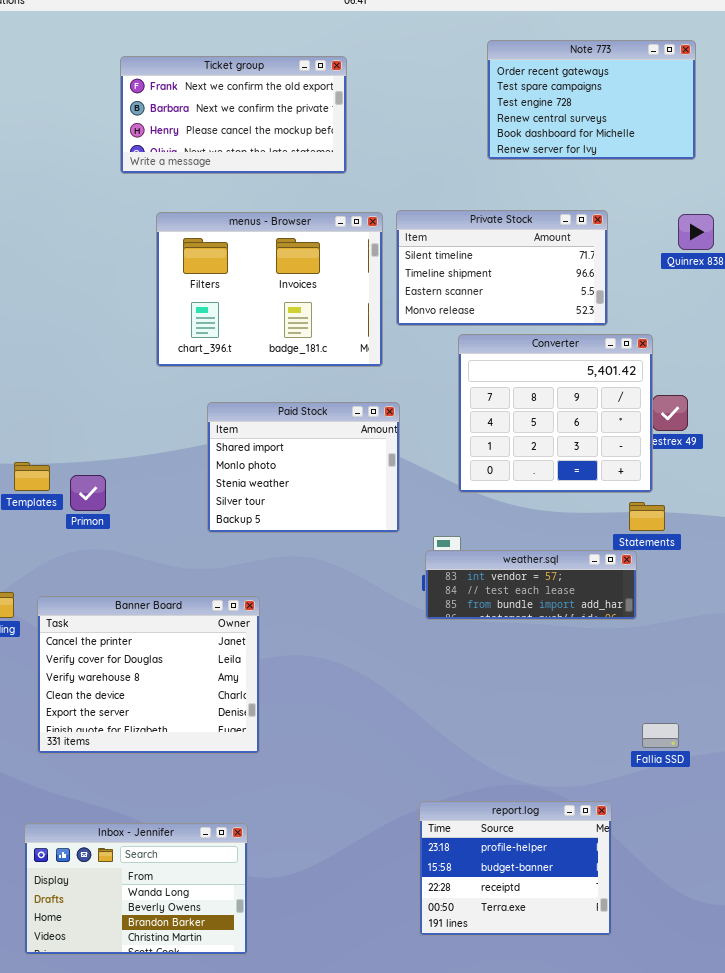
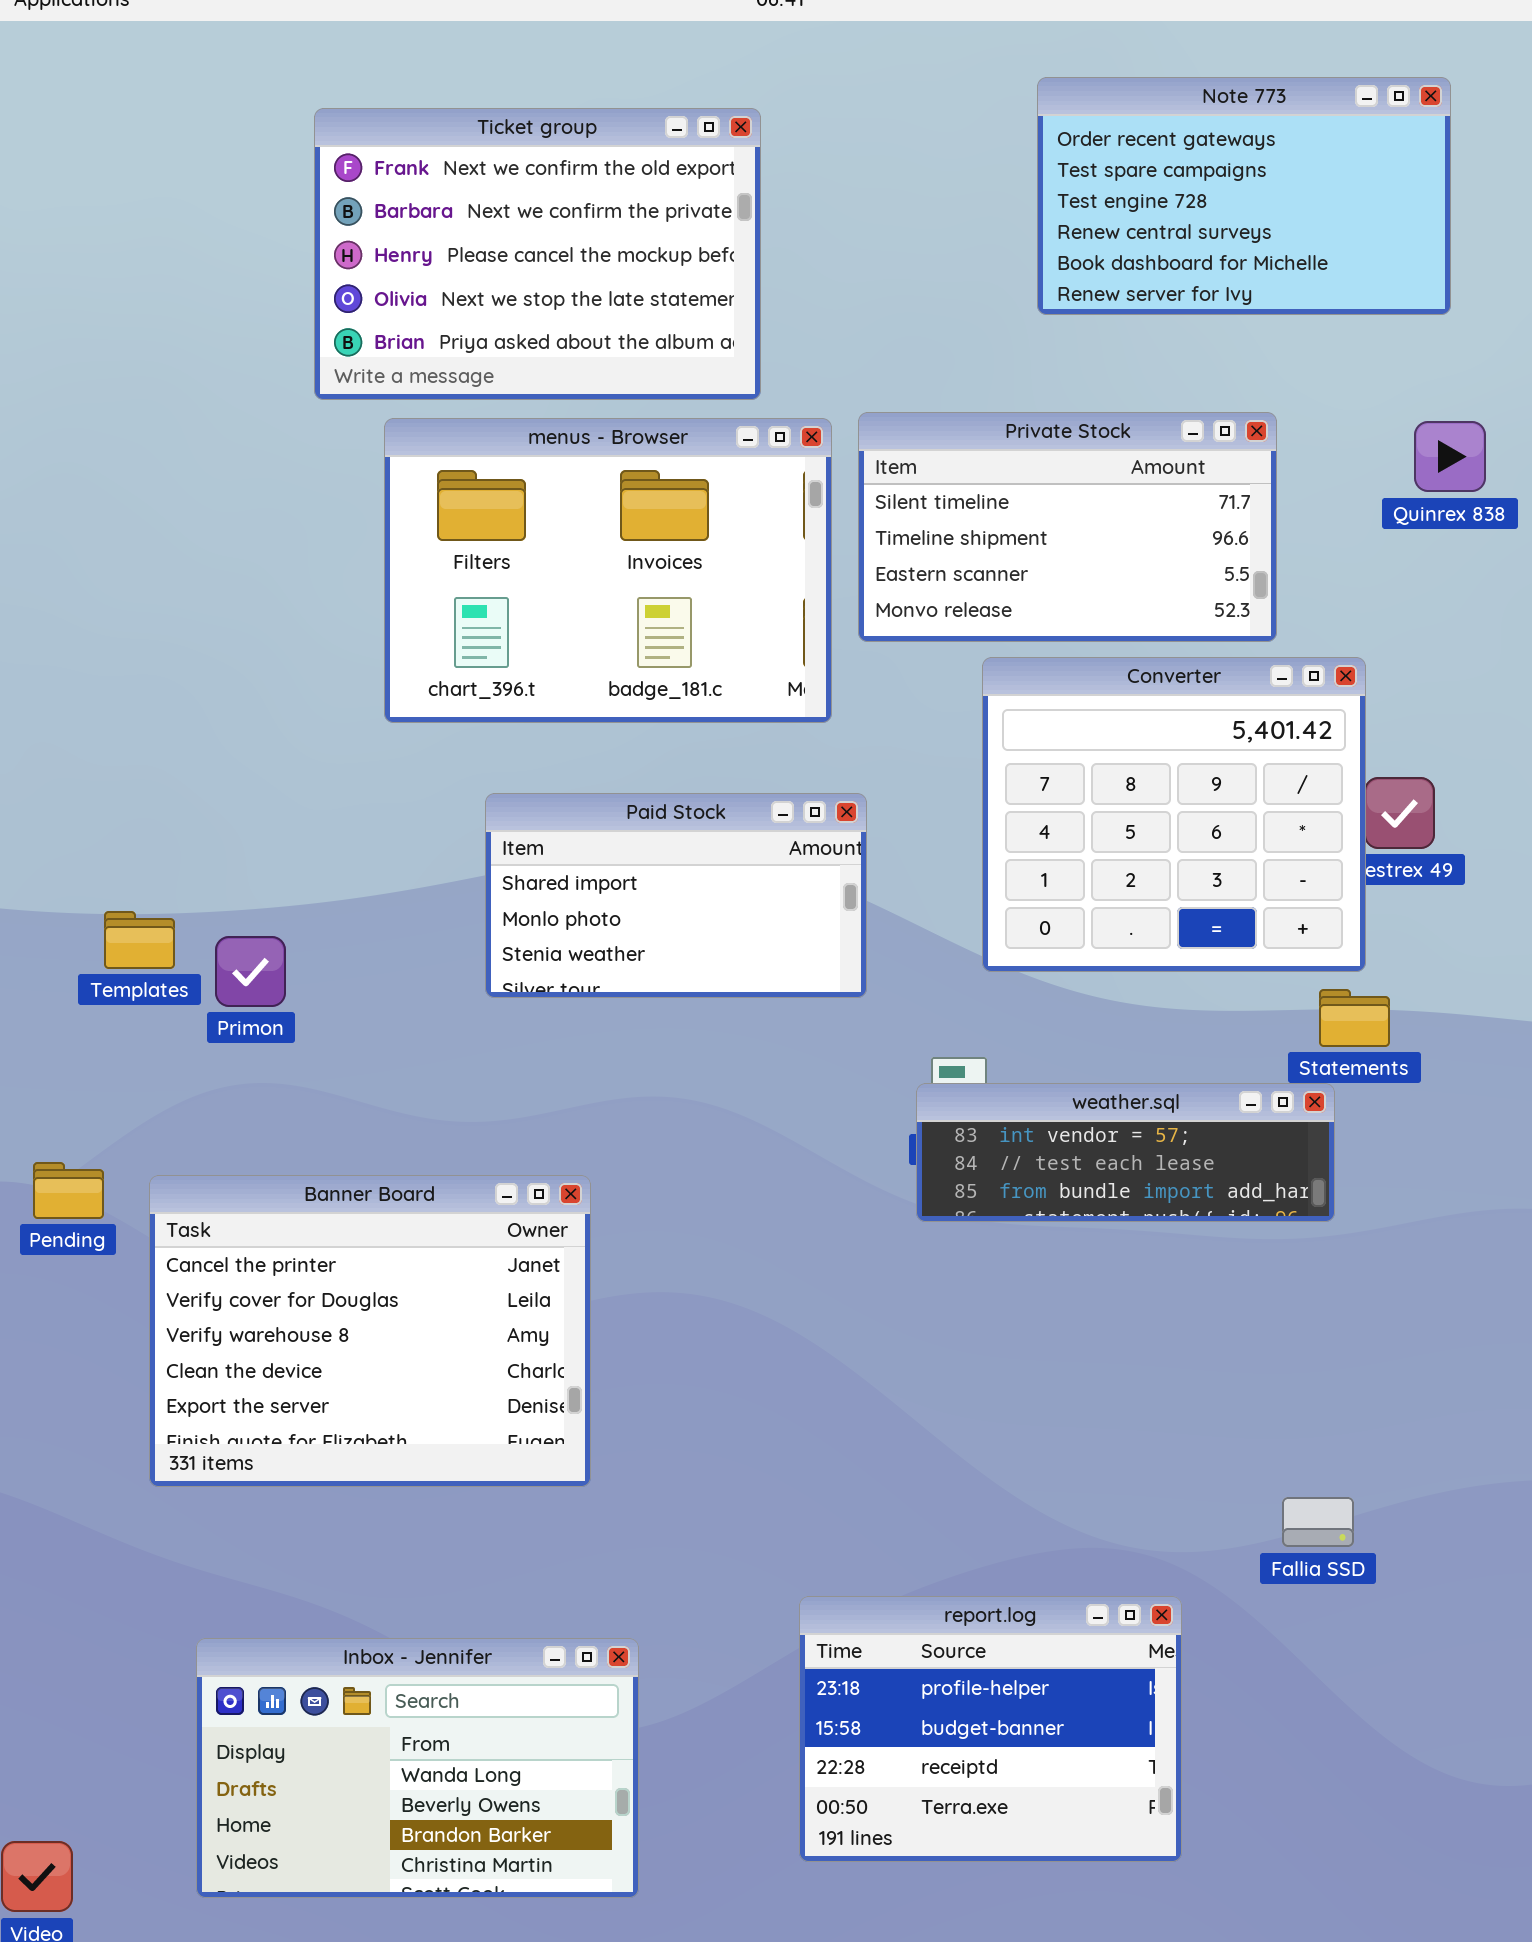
Ticket group: [120,56,347,174] -> [314,108,761,400], resized
Paid Stock: [207,402,400,533] -> [485,793,867,998], resized
Fallia SSD: [642,723,679,748] -> [1282,1497,1354,1547], moved
report.log: [419,801,612,936] -> [799,1596,1182,1862], moved
Inbox - Jennifer: [24,823,248,955] -> [196,1638,639,1898], moved

